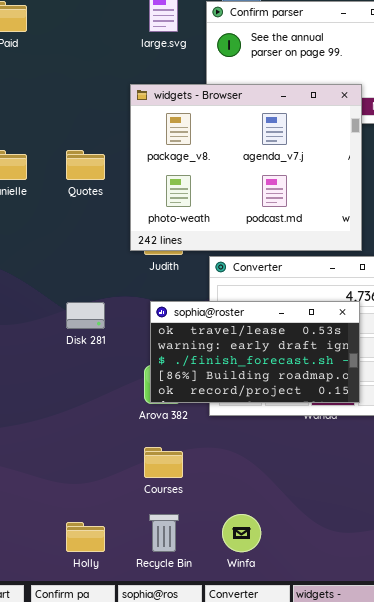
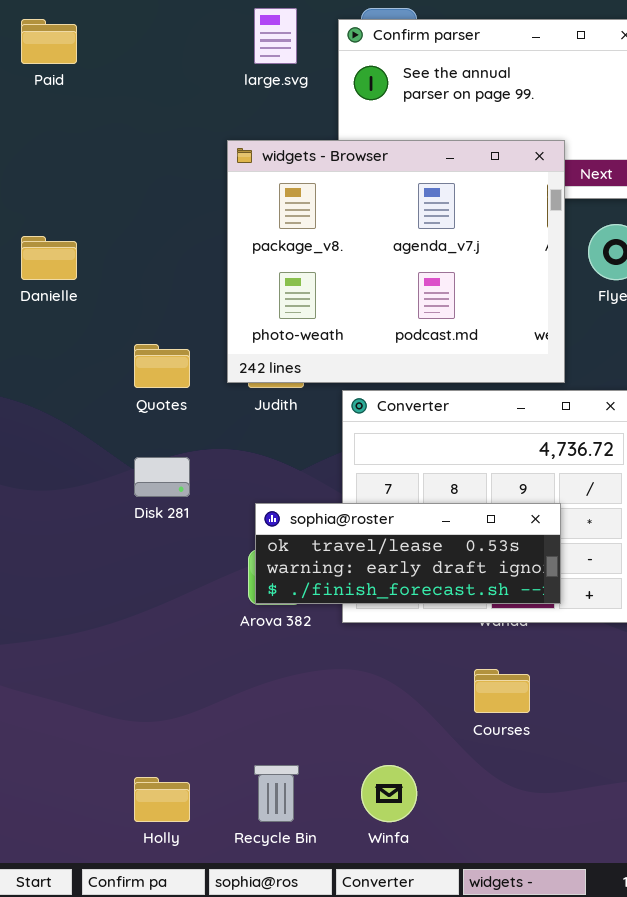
Quotes: [66,150,105,180] -> [134,344,190,388], moved
sophia@roster: [150,301,360,403] -> [255,503,561,604], resized
Courses: [144,447,183,478] -> [474,669,530,713], moved

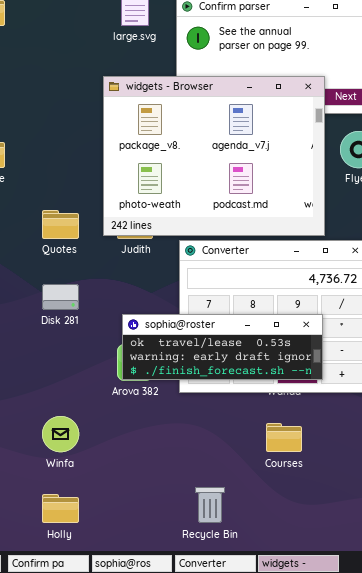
Recycle Bin: [254,765,299,822] -> [195,487,225,523], moved
Winfa: [361,765,417,822] -> [42,416,79,452], moved

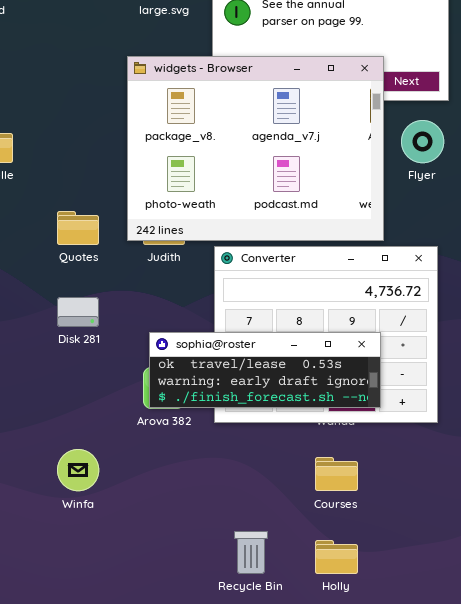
Holly: [42,494,79,523] -> [315,540,358,574], moved

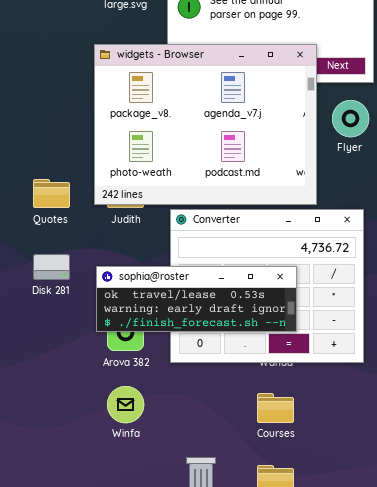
sophia@roster: [149,332,381,408] -> [96,266,297,332], moved
Winfa: [57,449,99,491] -> [107,386,144,423], moved

